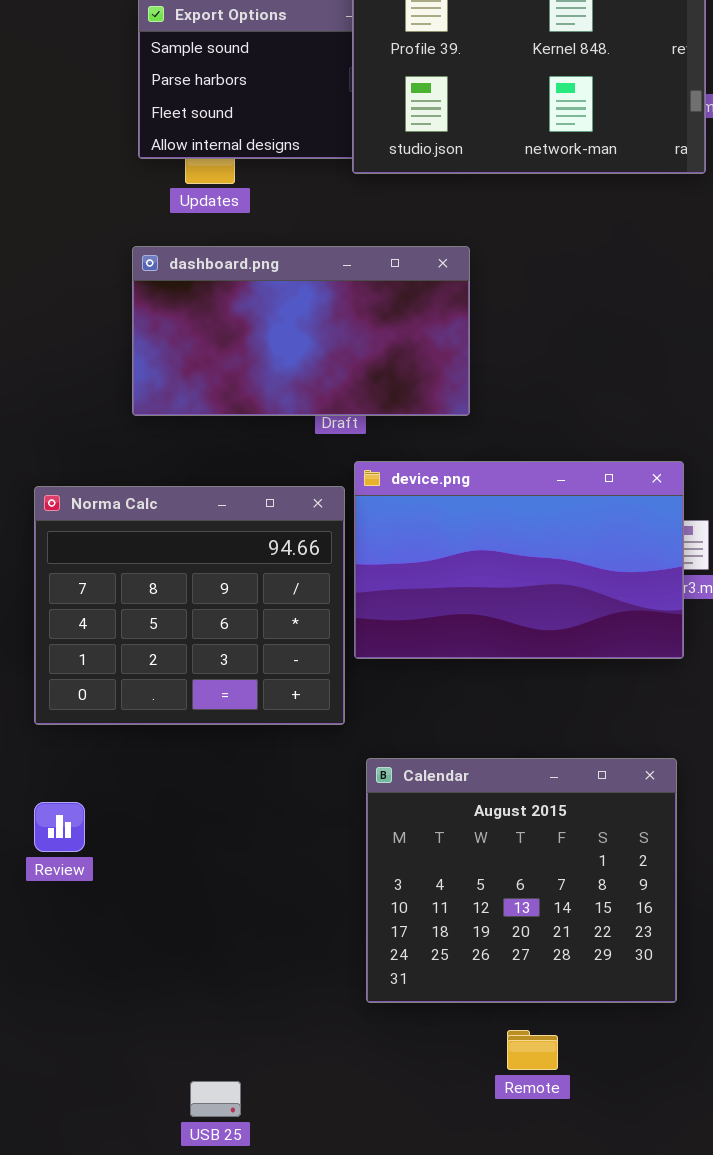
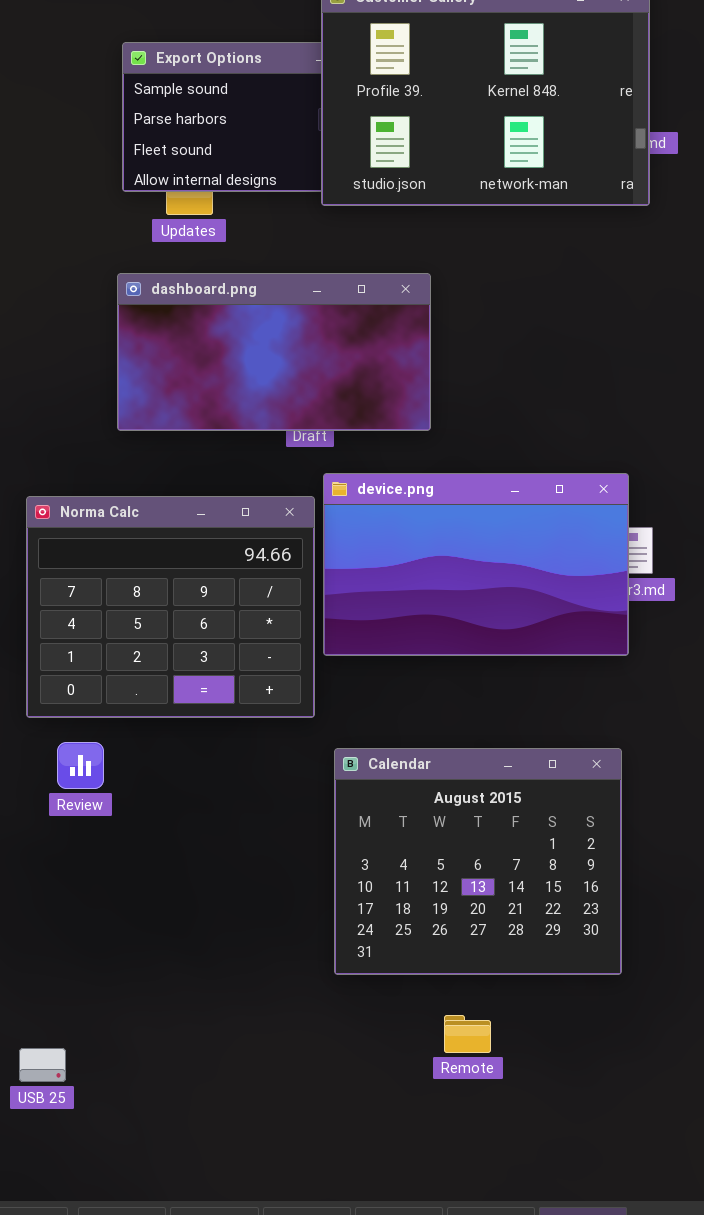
Review: [34,802,85,852] -> [57,742,104,789], moved
Remote: [507,1030,558,1070] -> [444,1015,491,1053], moved
USB 25: [190,1081,241,1117] -> [19,1048,66,1082], moved

